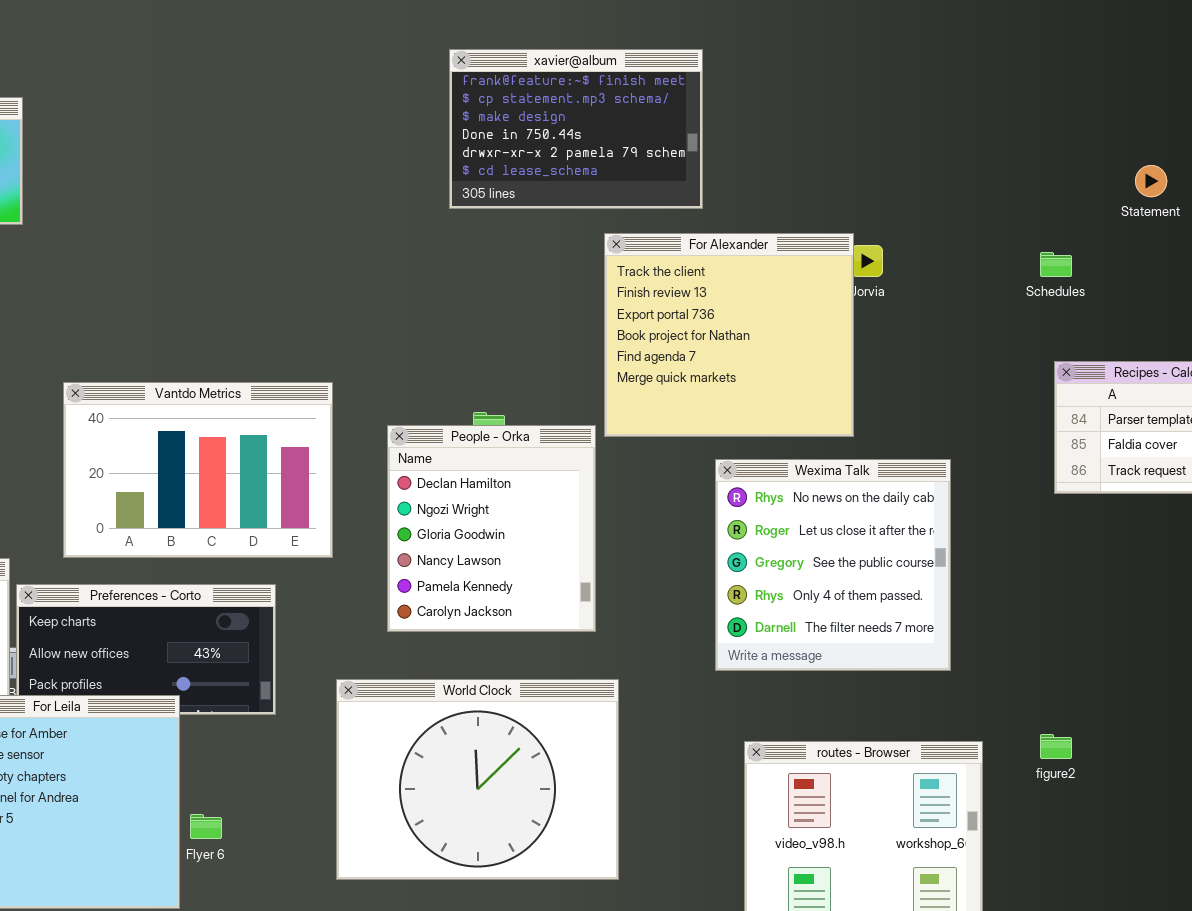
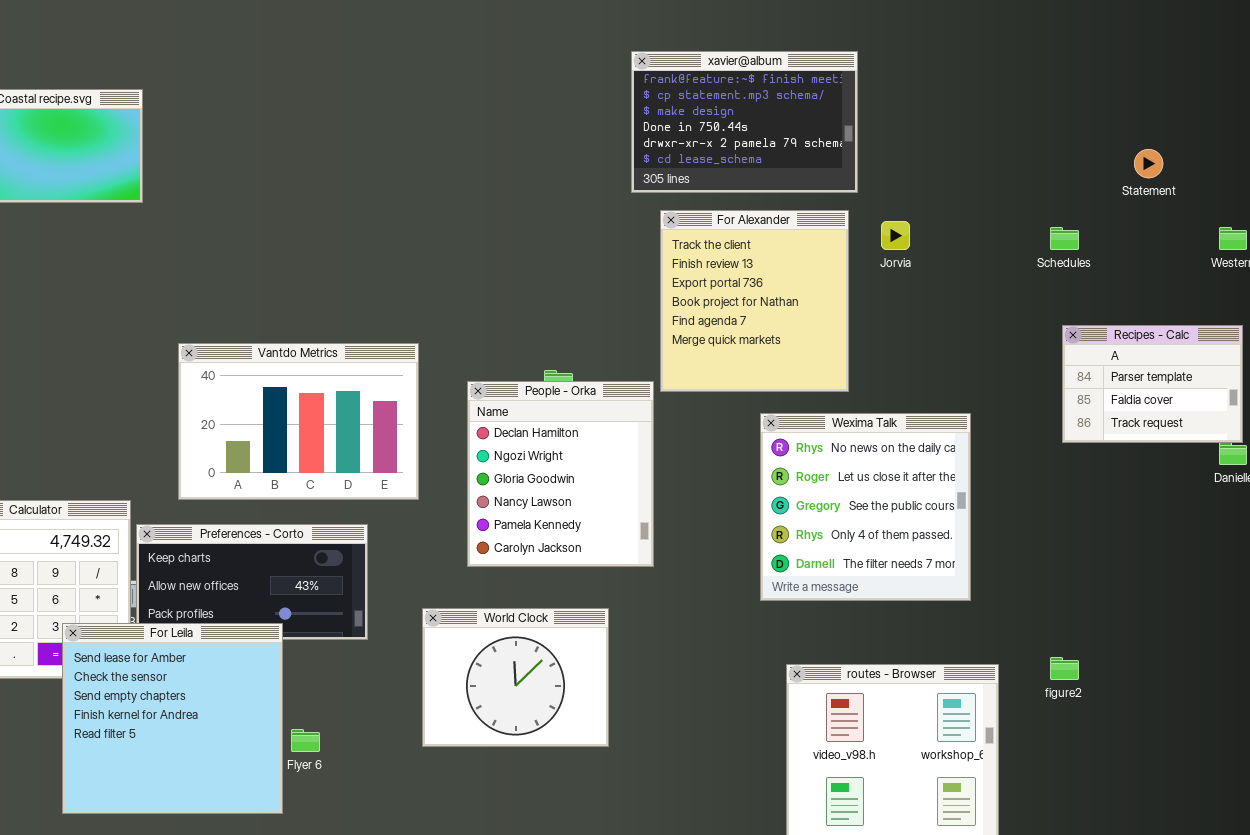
xavier@album: [449,49,703,209] -> [631,51,858,193], moved
For Alexander: [604,233,854,437] -> [660,210,849,392], resized
World Clock: [336,679,619,880] -> [422,608,609,747], resized

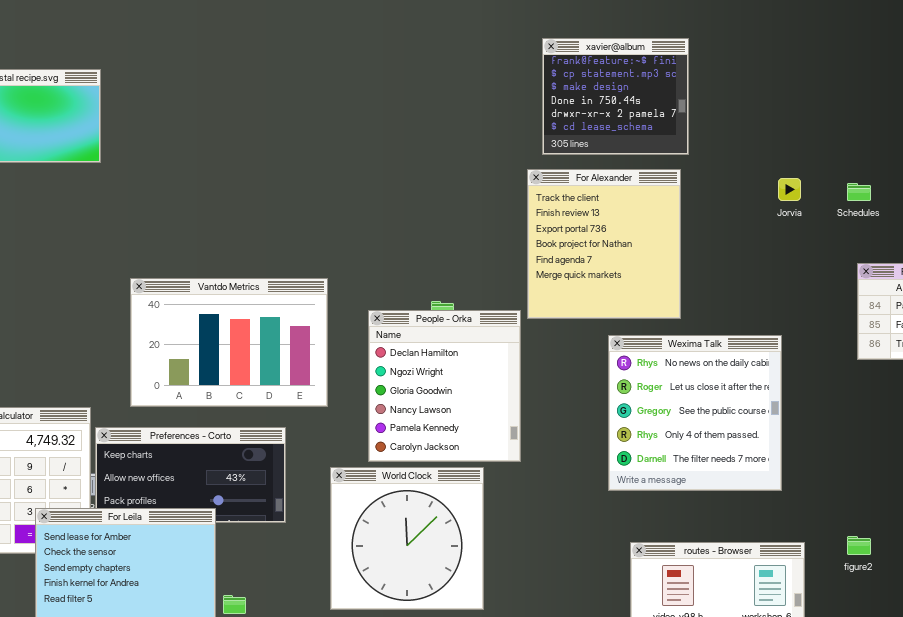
xavier@album: [631,51,858,193] -> [542,38,689,155], resized
Jorvia: [881,221,910,250] -> [778,178,801,201], moved
World Clock: [422,608,609,747] -> [330,467,484,610], resized

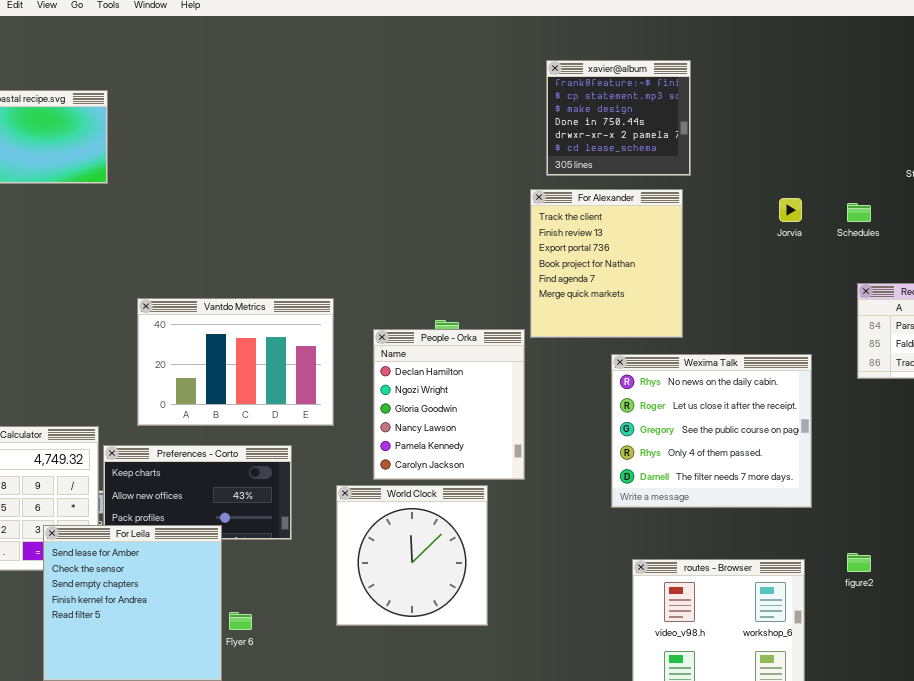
Wexima Talk: [608,335,782,491] -> [611,354,812,508], resized

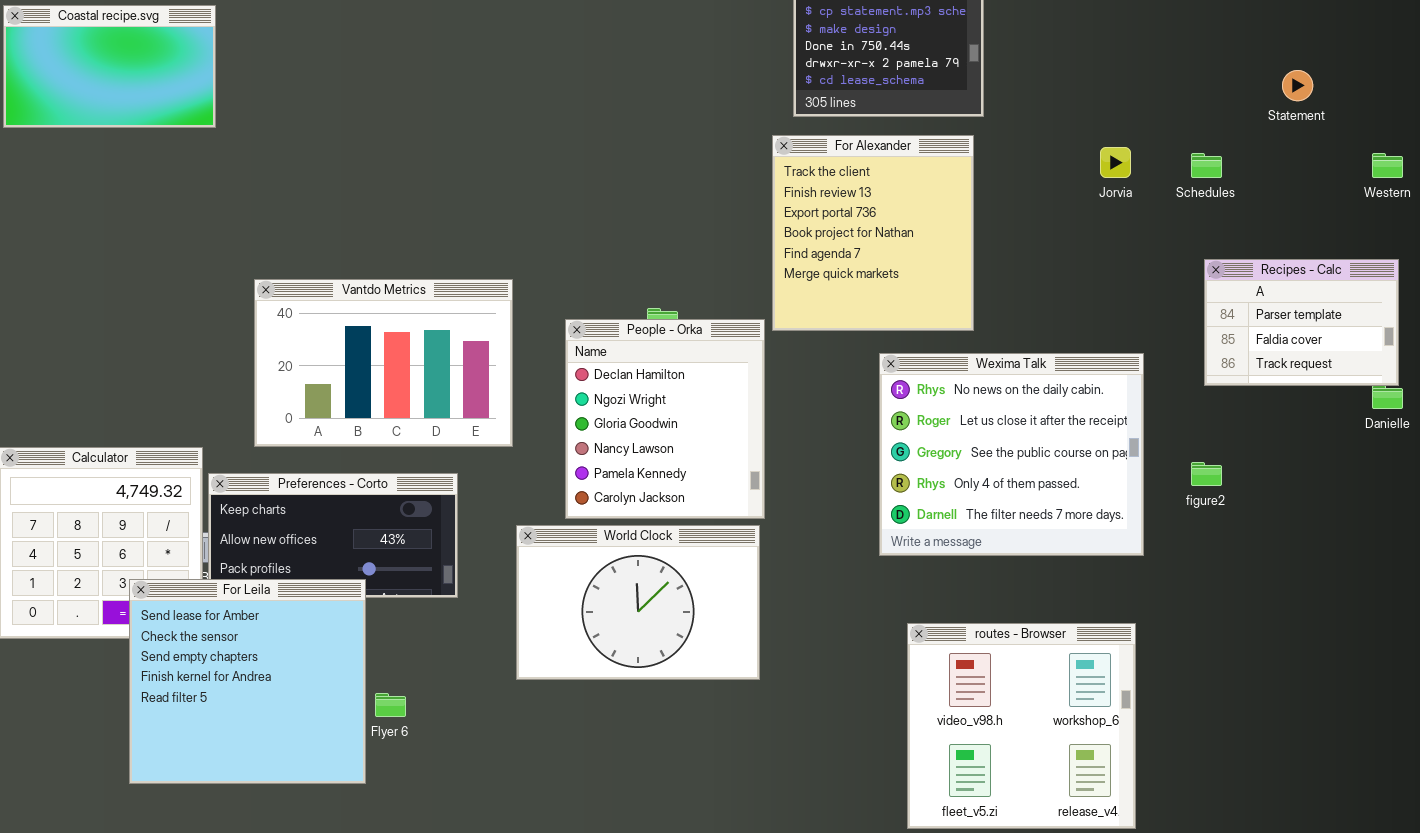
World Clock: [336,485,488,626] -> [516,525,760,680], resized
figure2: [847,553,871,572] -> [1191,462,1222,486], moved

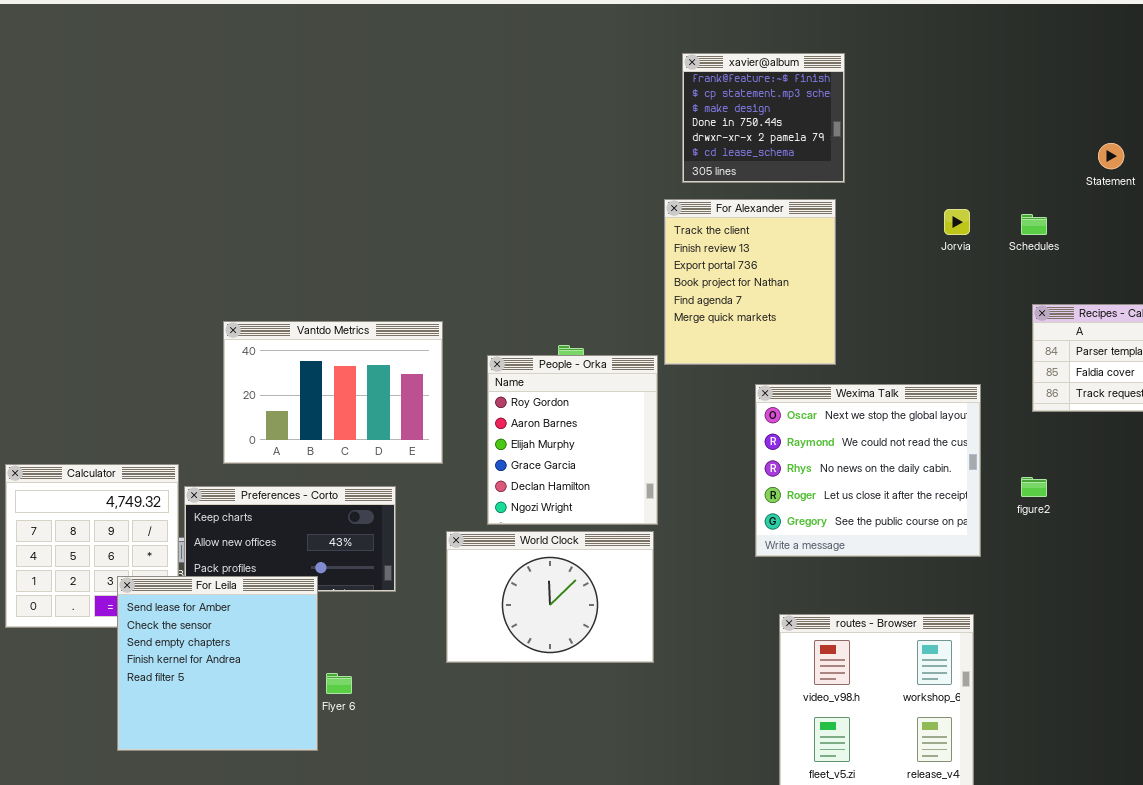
Coastal recipe.svg: [3,5,216,128] -> none, closed
People - Orka: [565,319,765,519] -> [487,355,658,525], scrolled up 4 rows
Wexima Talk: [879,353,1144,556] -> [755,384,981,557], scrolled up 2 rows

